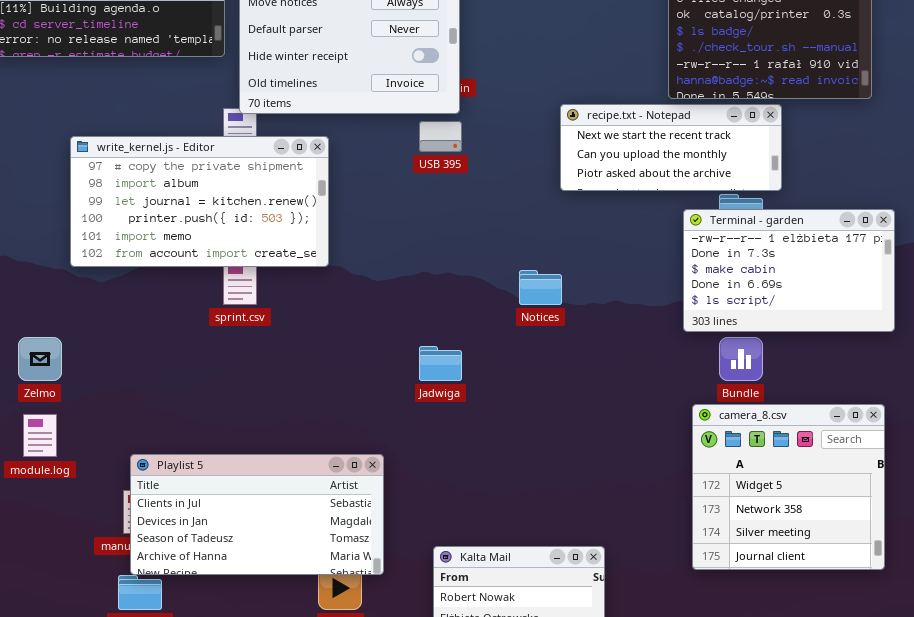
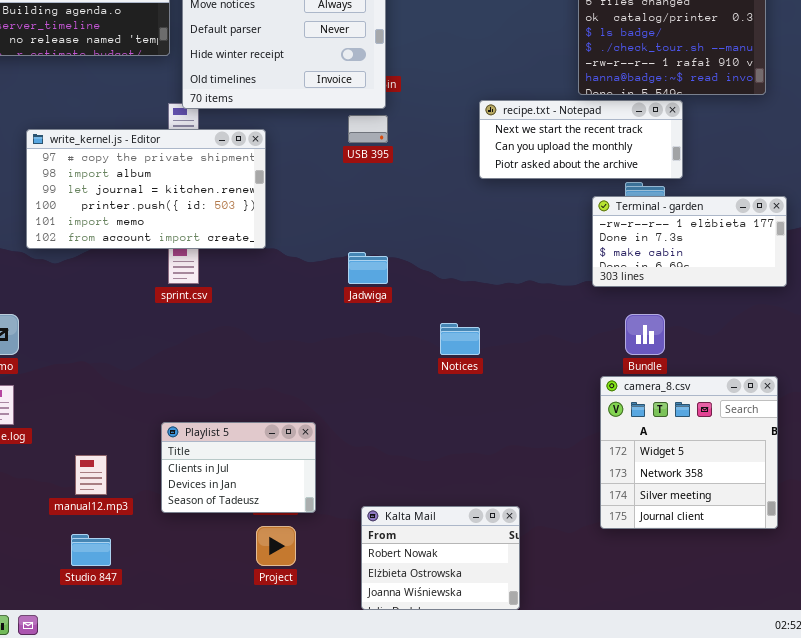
Terminal - garden: [683,209,895,332] -> [592,196,787,287], resized
Notices: [519,270,562,305] -> [440,323,480,355], moved
Jadwiga: [419,346,462,381] -> [348,252,388,284], moved
Playlist 5: [130,454,384,575] -> [161,422,316,513], resized

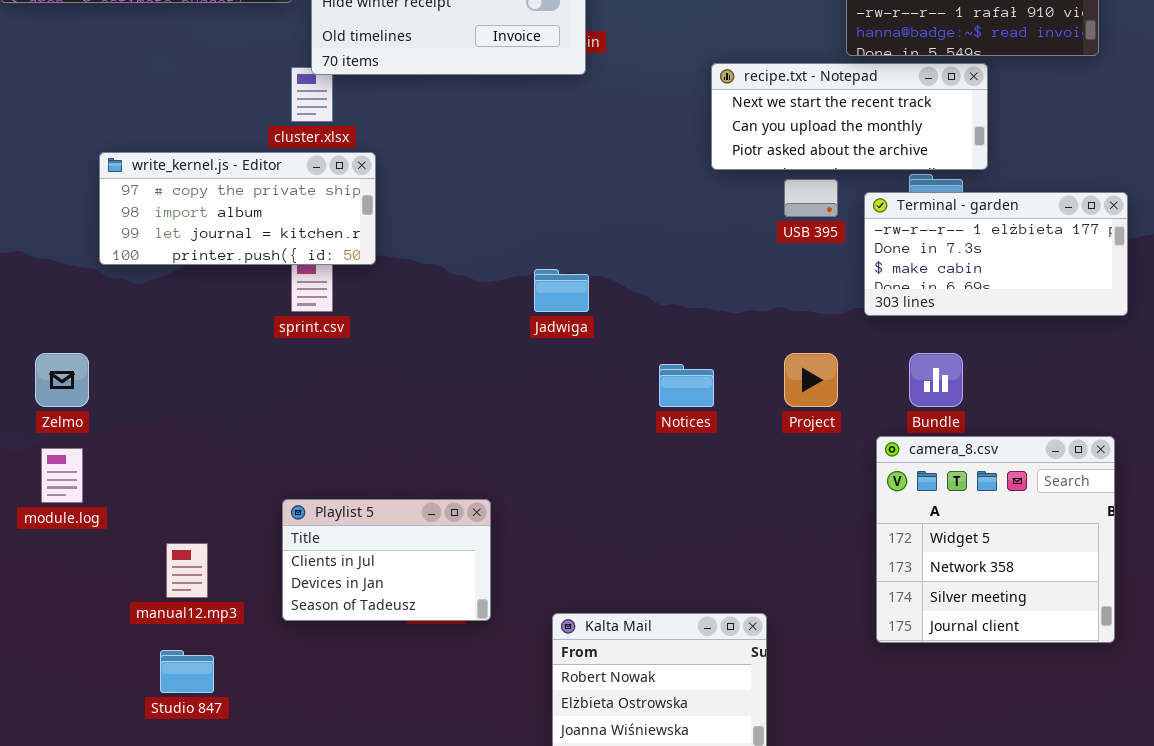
USB 395: [348,115,388,143] -> [784,179,838,217], moved
write_kernel.js - Editor: [26,129,266,249] -> [99,152,376,265], resized
Project: [256,526,296,566] -> [784,353,838,407], moved

